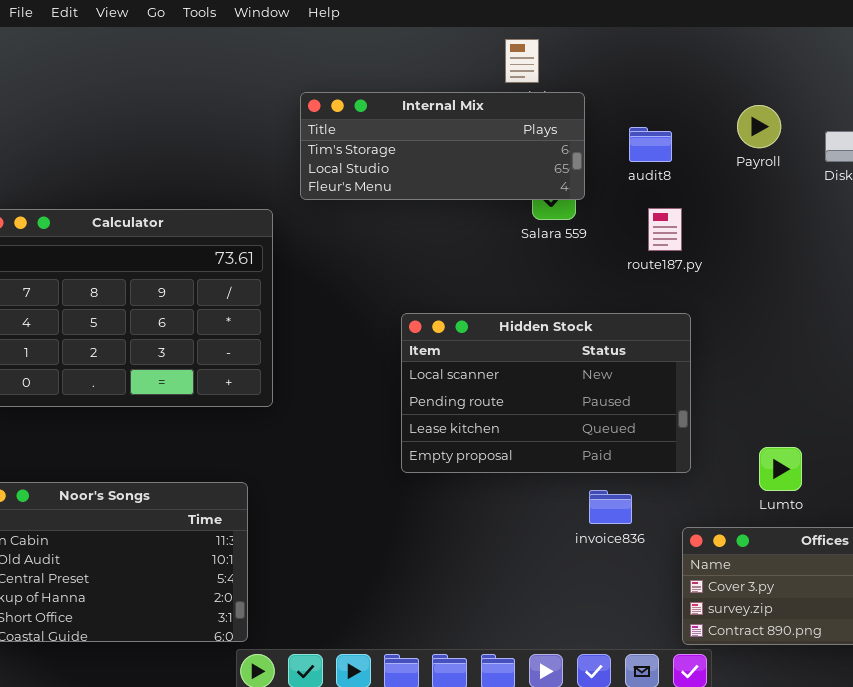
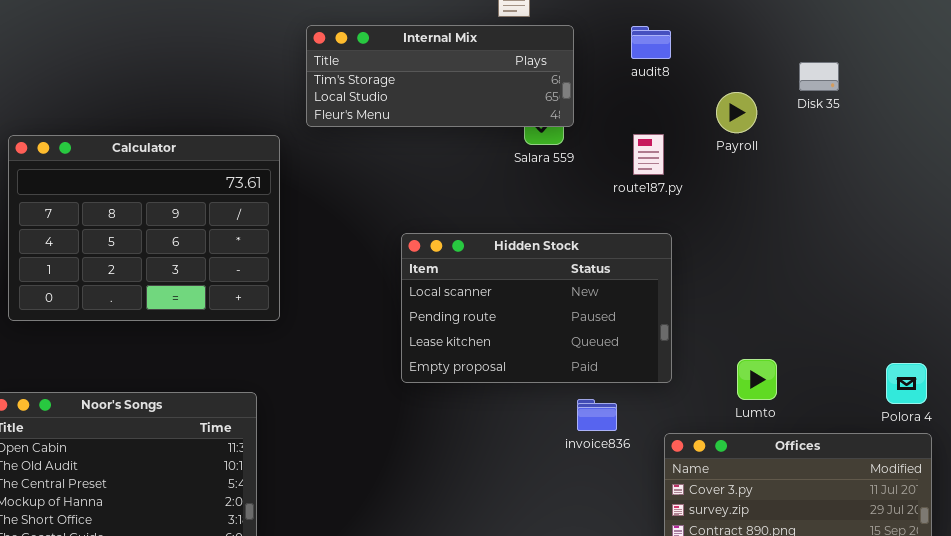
Payroll: [737,105,781,148] -> [716,92,757,133], moved
audit8: [629,127,672,162] -> [631,26,671,59], moved

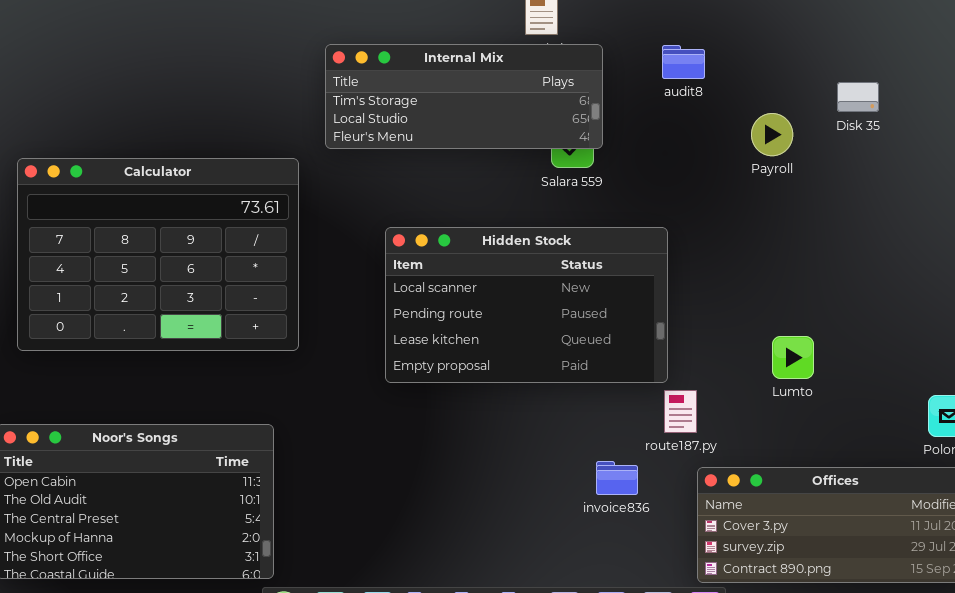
route187.py: [633,134,664,175] -> [664,390,697,433], moved
Hidden Stock: [401,233,672,383] -> [385,227,668,383], moved
Lumto: [737,359,777,400] -> [772,336,814,379], moved
invoice836: [577,399,617,431] -> [596,461,638,495], moved

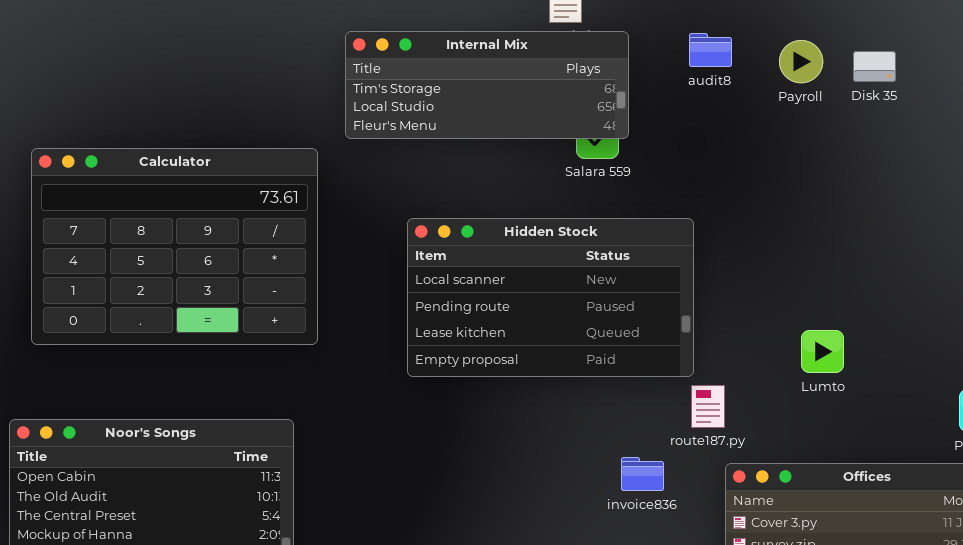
Disk 35: [837,82,879,112] -> [853,51,896,82], moved
Payroll: [751,113,793,156] -> [779,40,823,83], moved

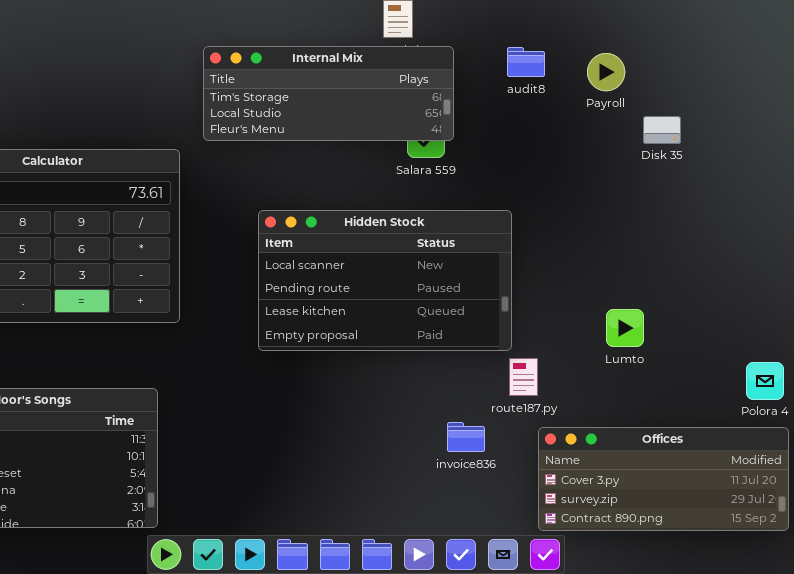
Disk 35: [853,51,896,82] -> [643,116,681,144], moved

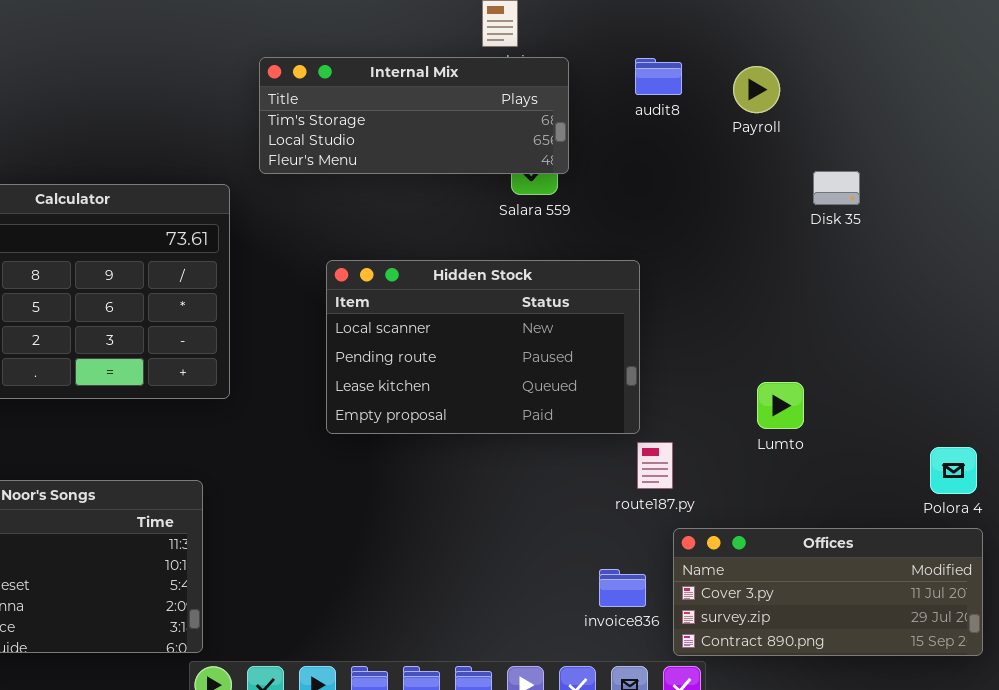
Disk 35: [643,116,681,144] -> [813,171,860,205], moved
invoice836: [447,422,485,452] -> [599,569,646,607], moved

